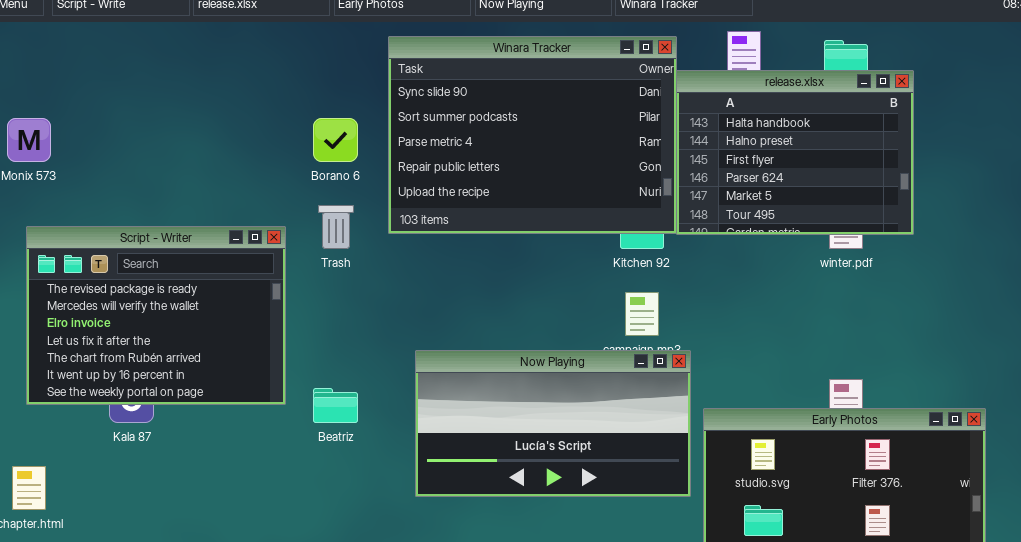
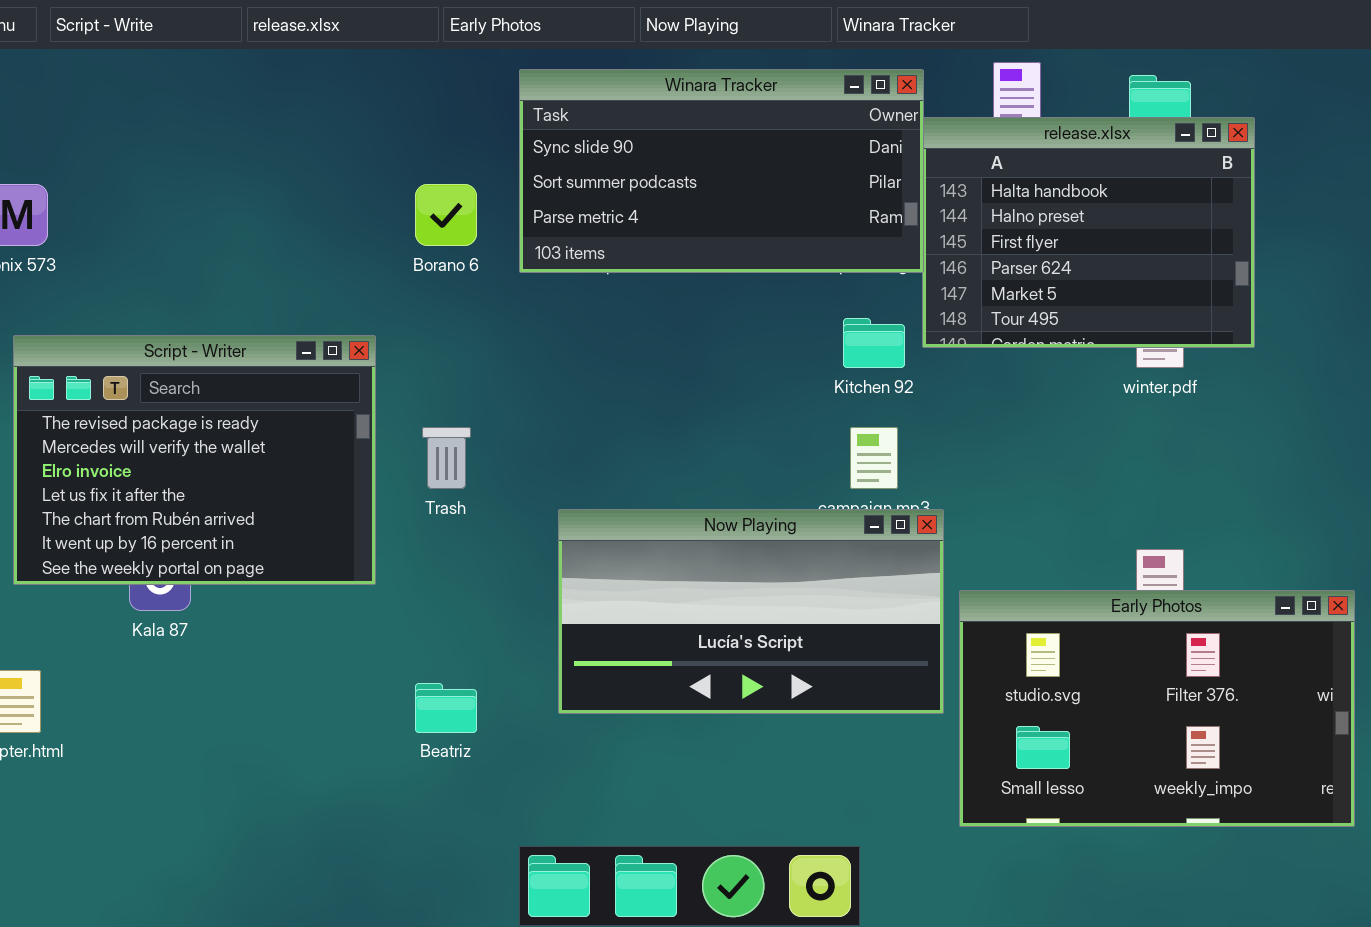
Winara Tracker: [388,36,677,234] -> [519,69,924,273], resized
Trash: [318,205,354,249] -> [422,427,471,489], moved
Beatriz: [313,388,358,423] -> [415,683,477,733], moved

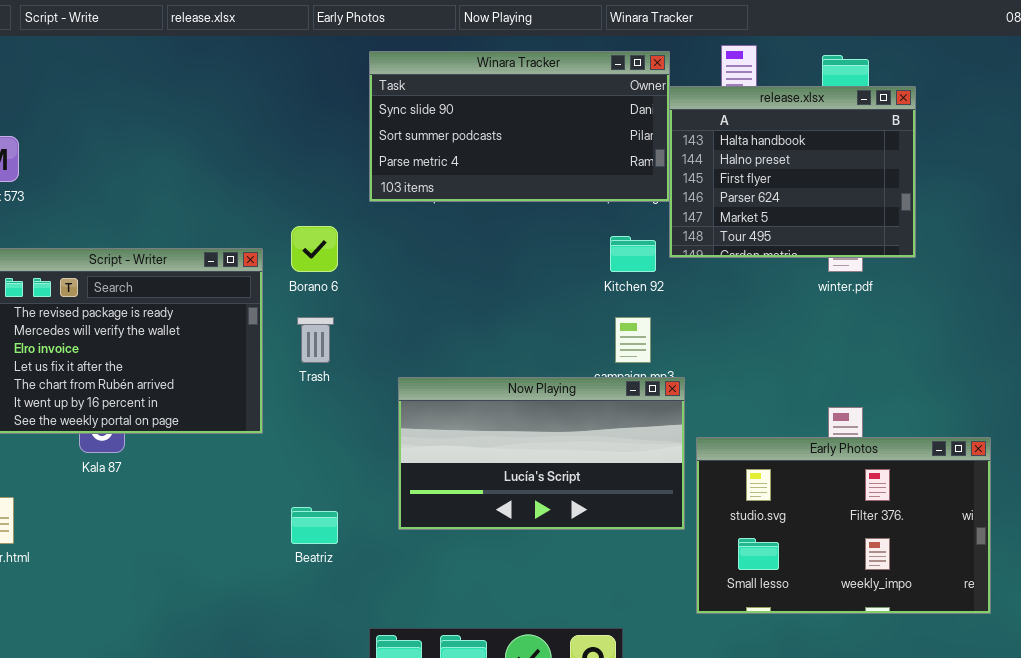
Borano 6: [415,184,477,246] -> [291,226,338,272], moved

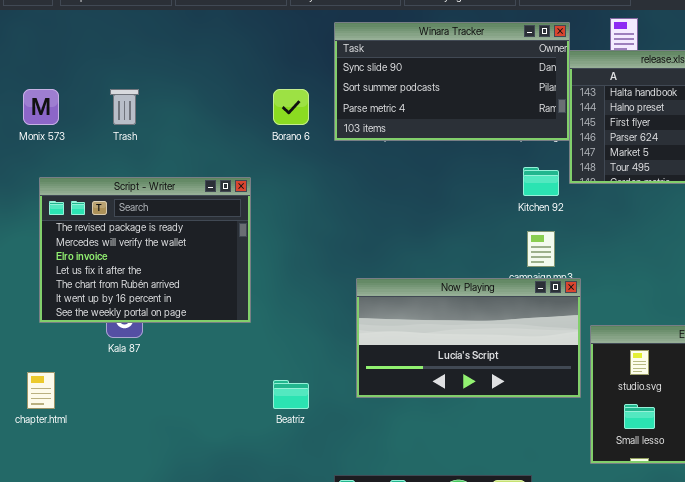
Borano 6: [291,226,338,272] -> [273,89,309,125], moved
Trash: [297,317,334,363] -> [110,89,139,125], moved

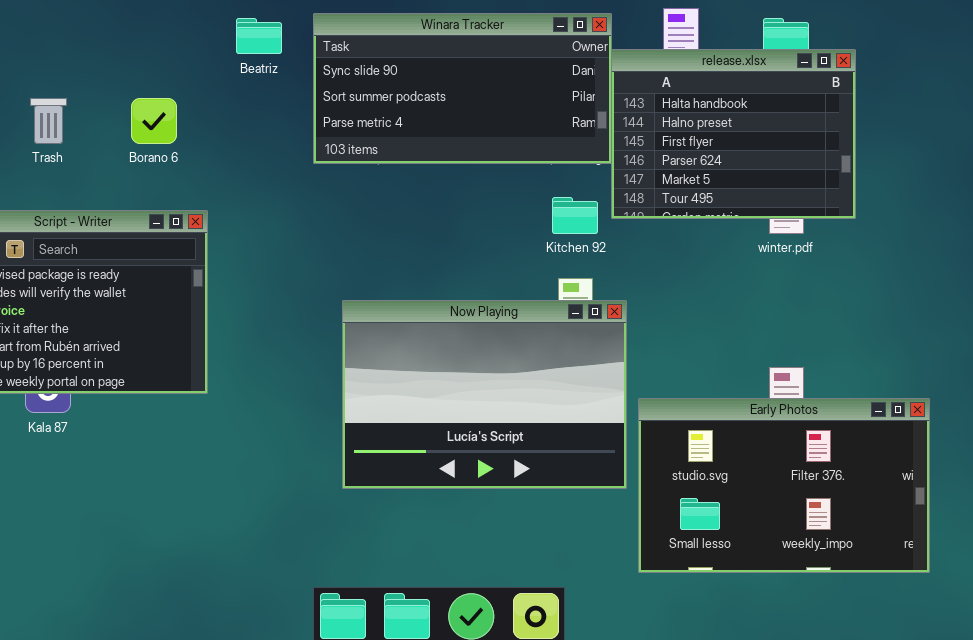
Borano 6: [273,89,309,125] -> [131,98,177,144], moved
Now Playing: [356,278,581,398] -> [342,300,627,489], resized
Beatriz: [273,380,309,409] -> [236,18,282,54], moved

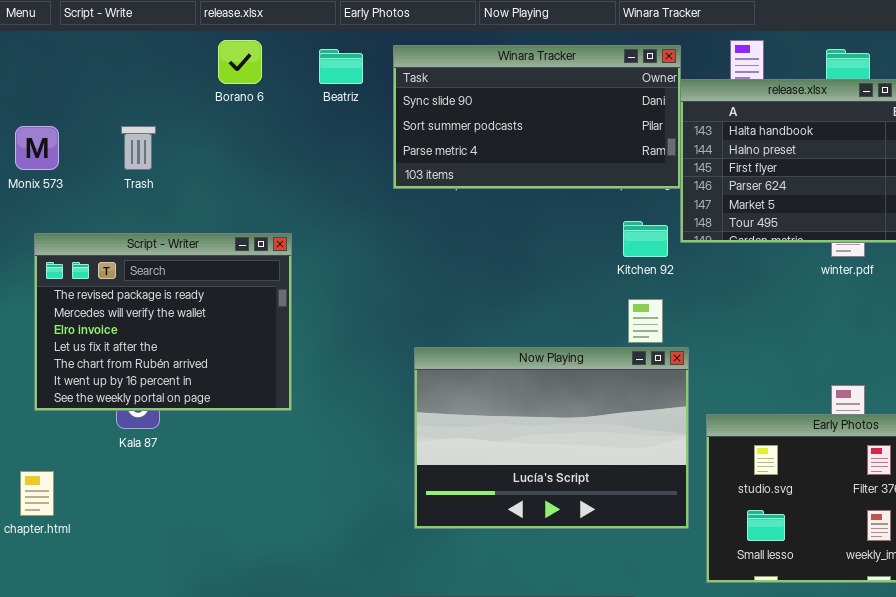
Borano 6: [131,98,177,144] -> [218,40,262,84], moved
Now Playing: [342,300,627,489] -> [414,347,689,529], moved

